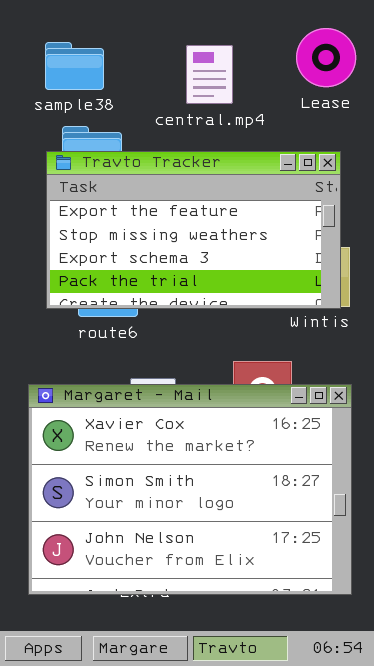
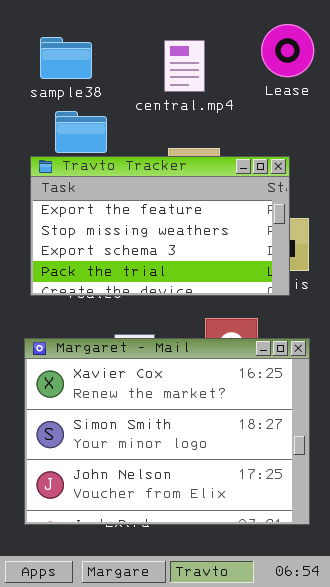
Travto Tracker: [46,151,341,309] -> [30,156,290,296], moved

